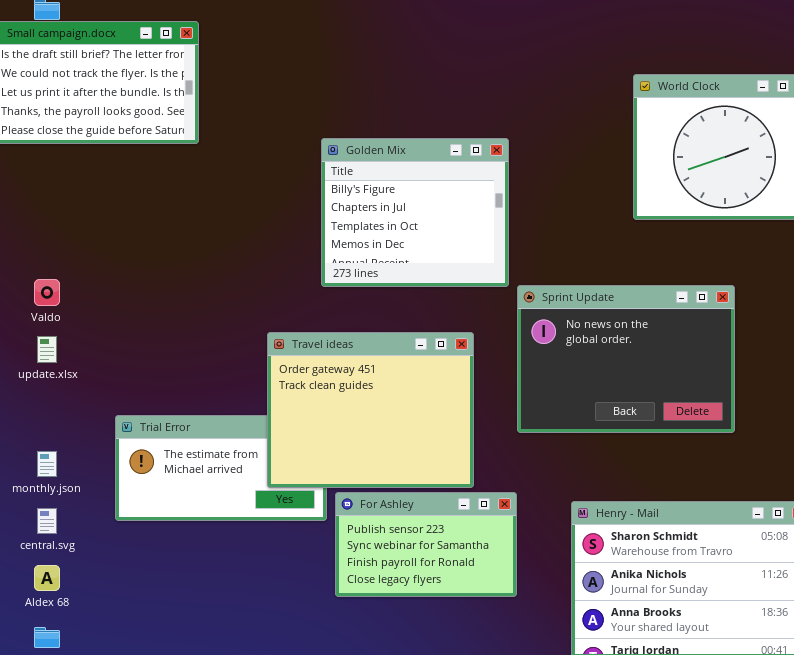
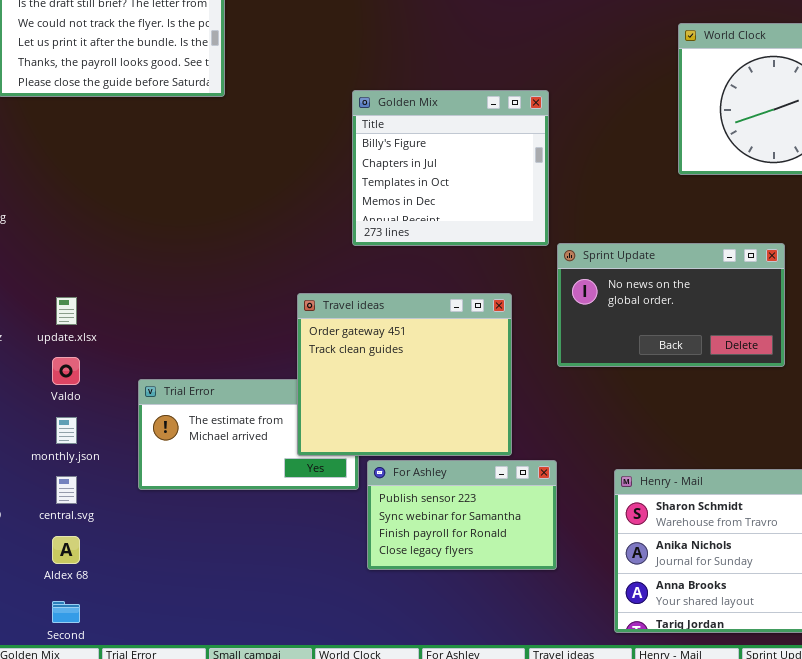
Valdo: [34,279,60,306] -> [52,357,80,385], moved
Sprint Update: [517,285,735,433] -> [557,243,785,367], resized

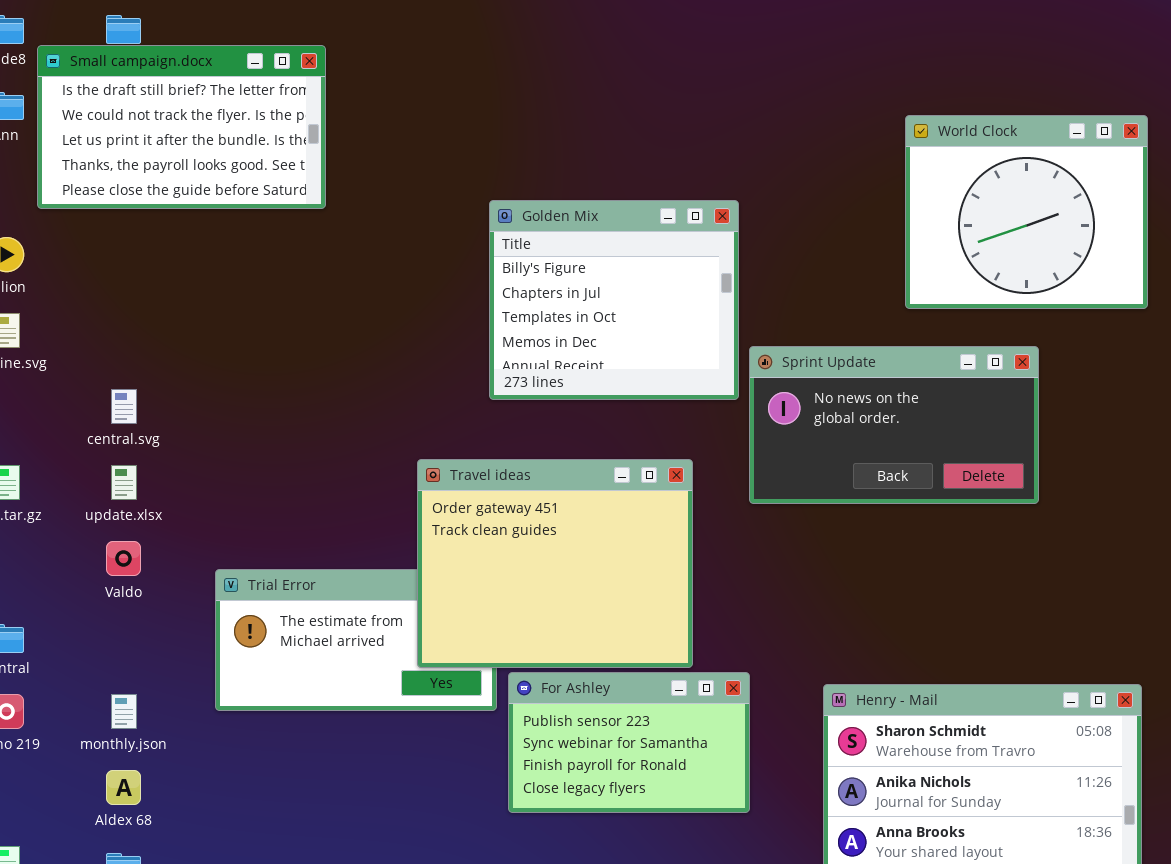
Sprint Update: [557,243,785,367] -> [749,346,1039,504], moved
monthly.json: [56,417,77,444] -> [111,694,137,729], moved
central.svg: [56,476,77,504] -> [111,389,137,424], moved

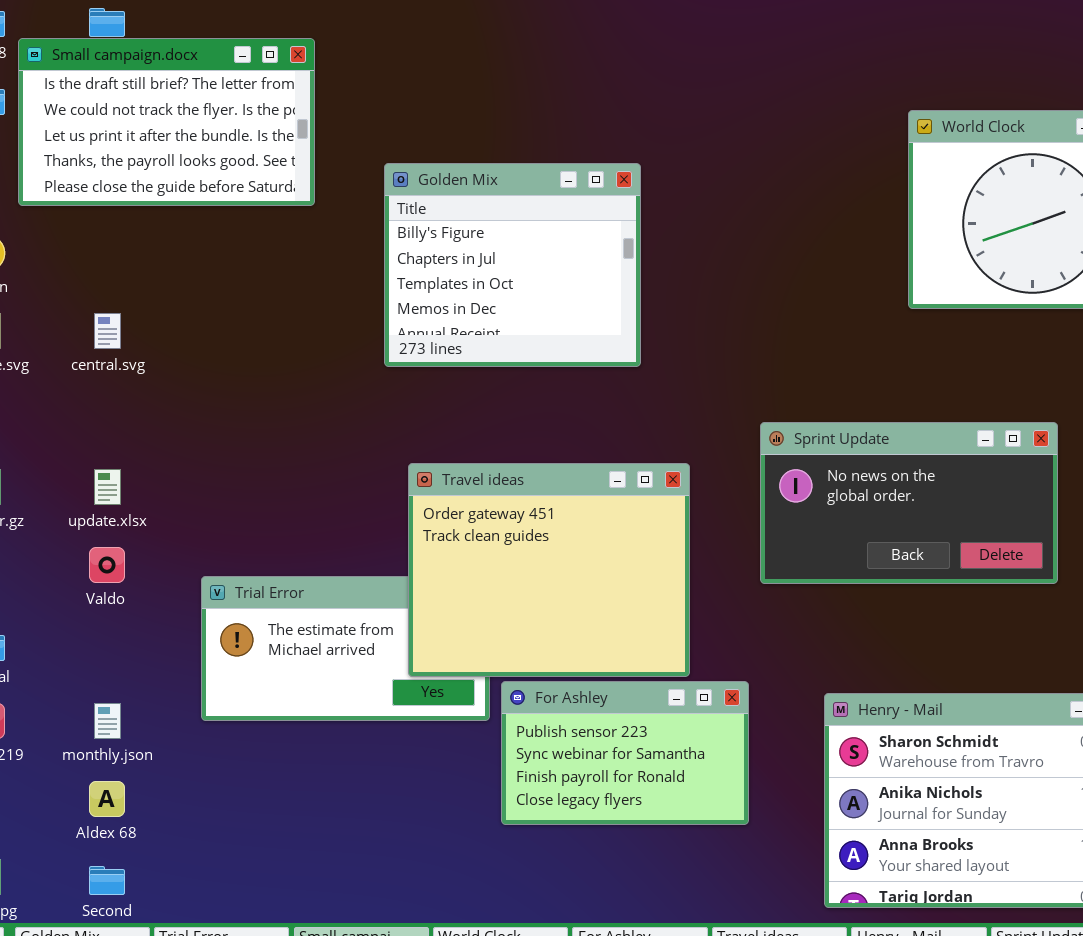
Golden Mix: [489,200,739,400] -> [384,163,641,367], moved
Sprint Update: [749,346,1039,504] -> [760,422,1058,584], moved
central.svg: [111,389,137,424] -> [94,313,121,349], moved

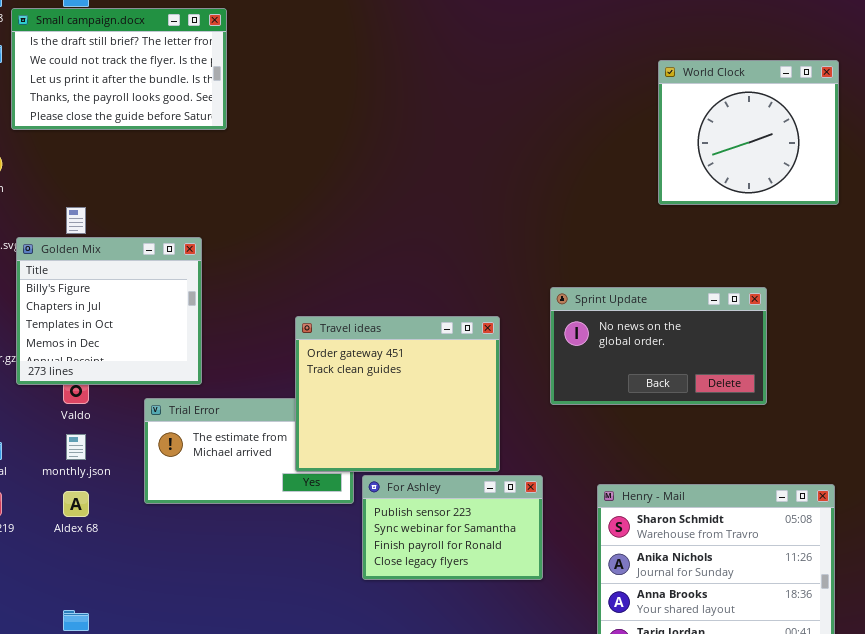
Golden Mix: [384,163,641,367] -> [16,237,202,385], moved
monthly.json: [94,703,121,739] -> [66,434,86,460], moved
Aldex 68: [89,781,125,817] -> [63,491,89,517], moved

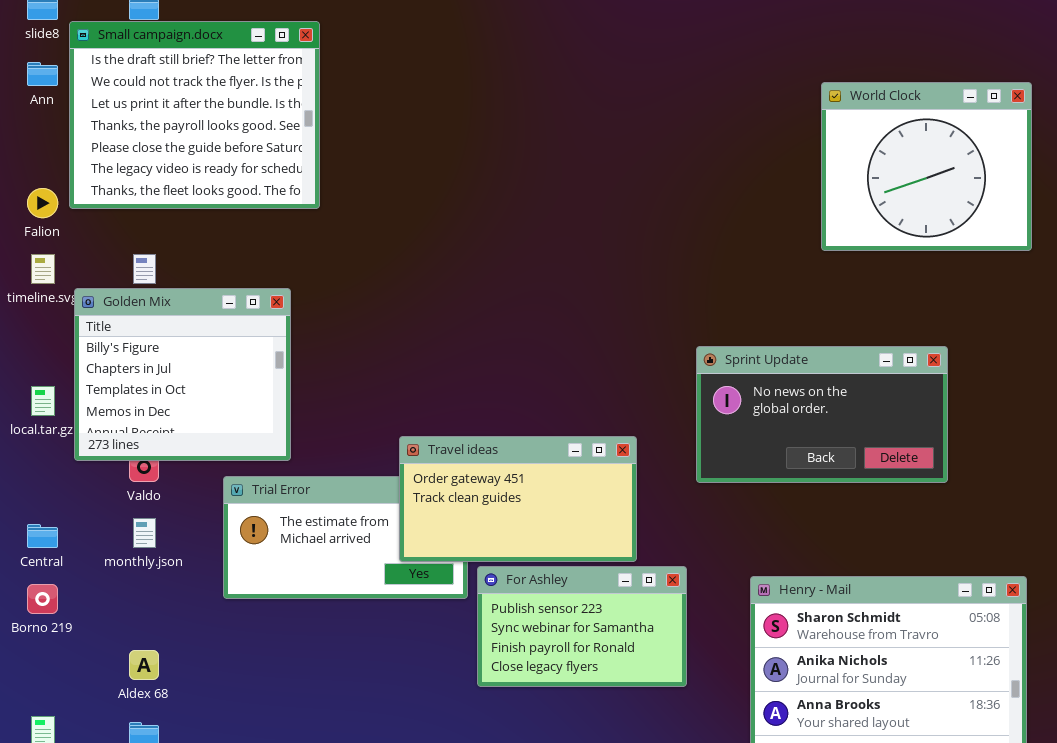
Small campaign.docx: [11,8,227,130] -> [69,21,320,209], resized
Travel ideas: [295,316,500,472] -> [399,436,637,562], resized
Aldex 68: [63,491,89,517] -> [129,650,159,680], moved

